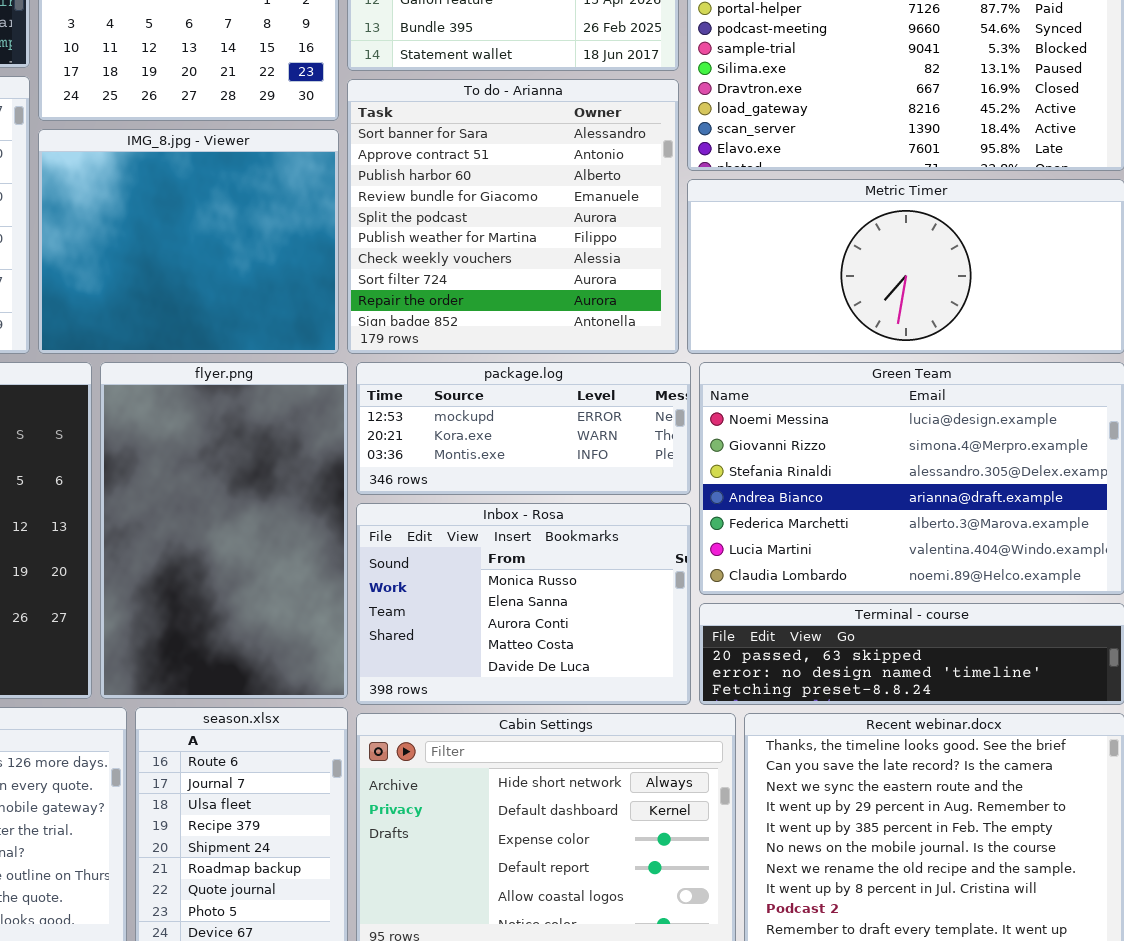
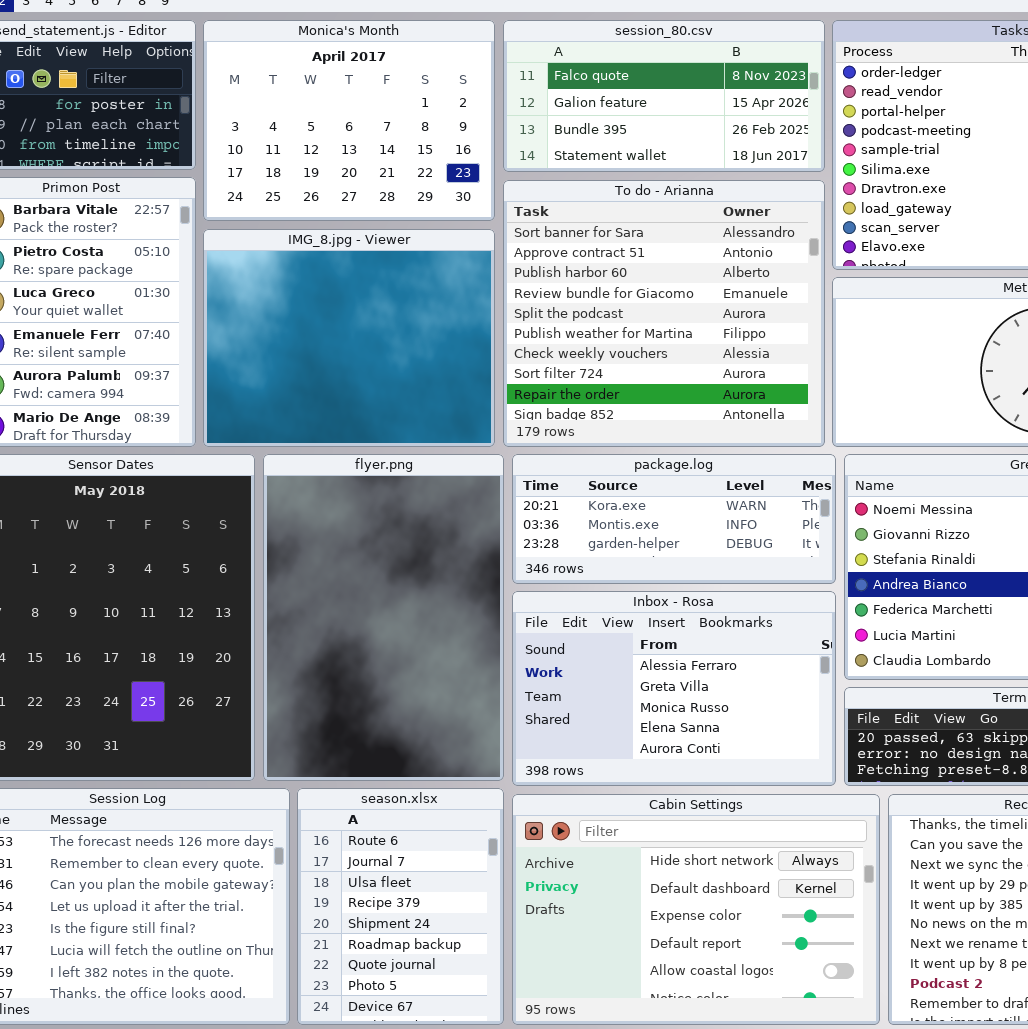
package.log: [356,362,691,495] -> [512,454,836,584], scrolled down 1 row
Inbox - Rosa: [356,503,691,705] -> [512,591,836,786], scrolled up 2 rows

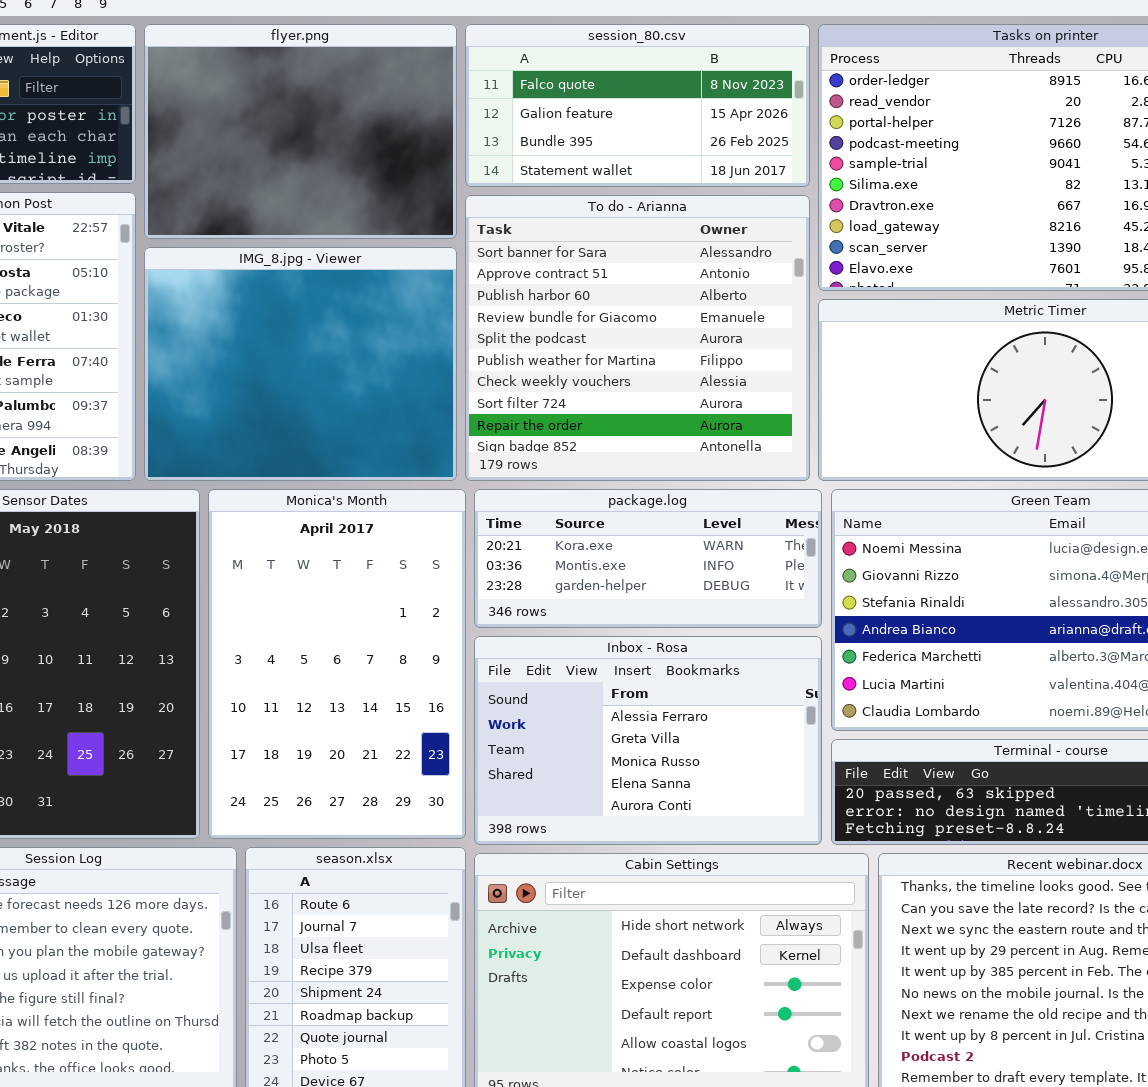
Monica's Month: [203,20,495,221] -> [208,489,466,839], moved, resized
flyer.png: [263,454,504,781] -> [144,24,457,239], moved, resized

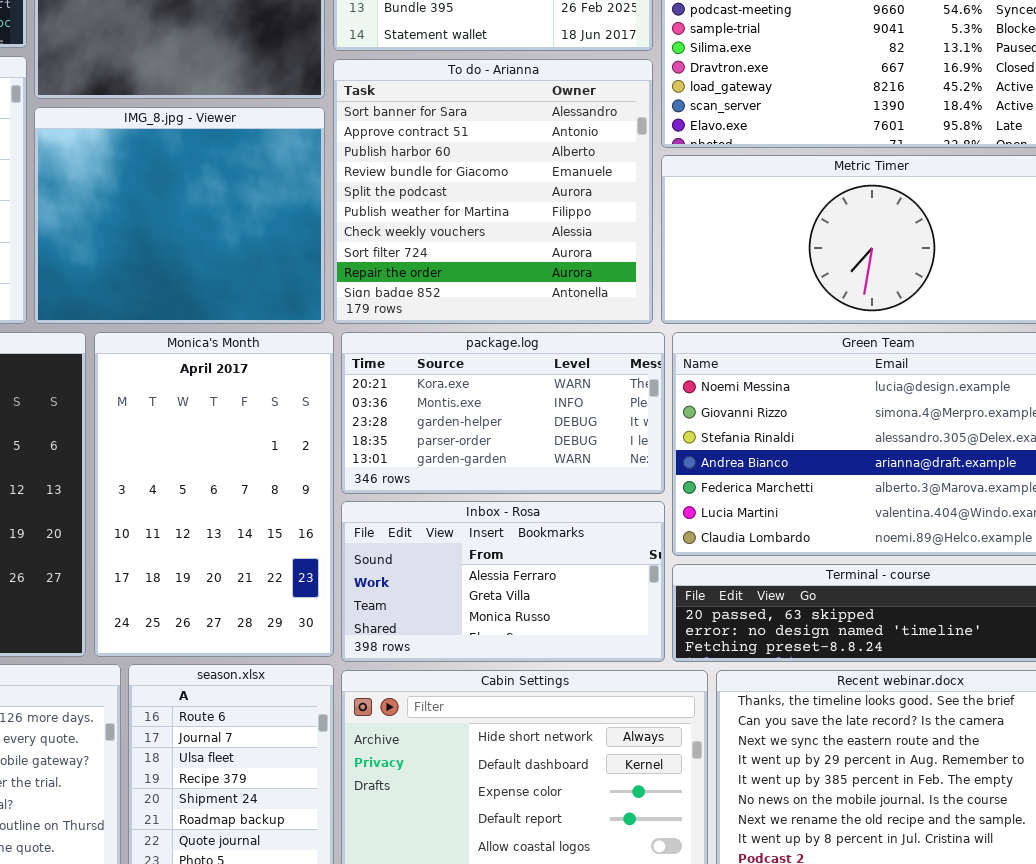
package.log: [474,489,822,628] -> [341,332,665,494], resized
Inbox - Rosa: [474,636,822,845] -> [341,501,665,662], resized

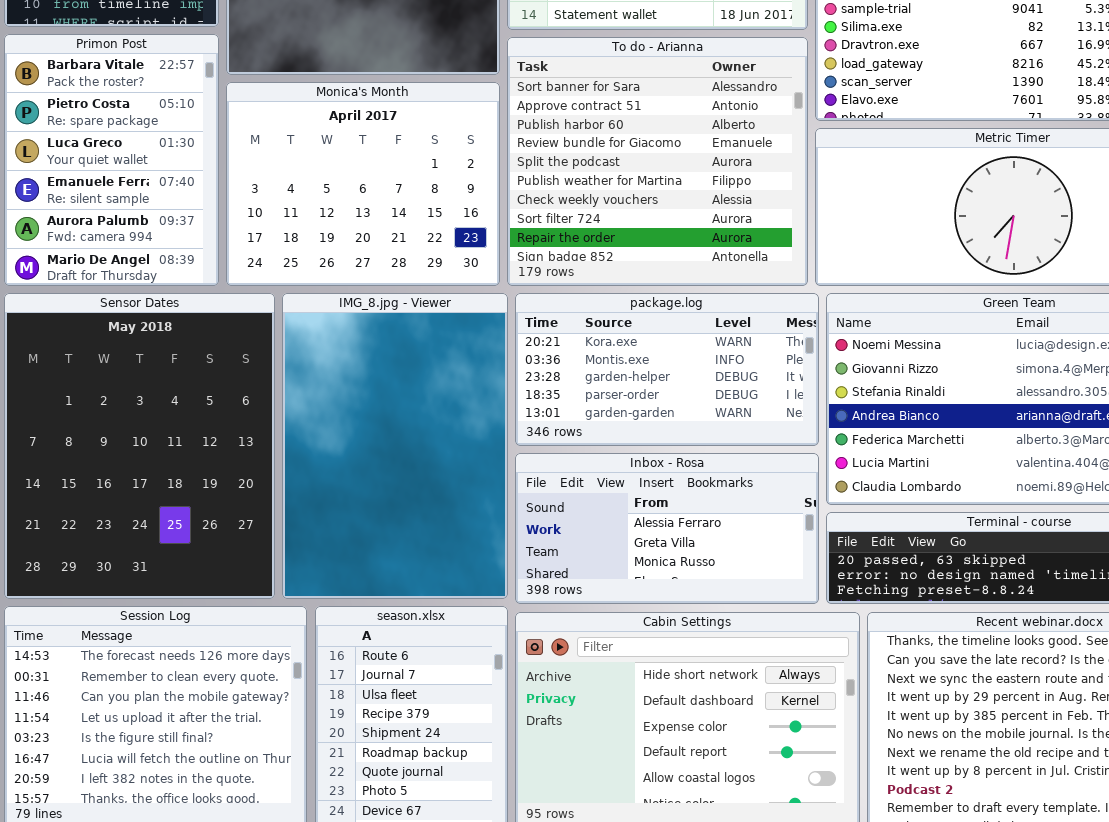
IMG_8.jpg - Viewer: [34,107,325,324] -> [282,293,508,599], moved, resized
Monica's Month: [94,332,334,657] -> [226,82,500,286], moved, resized

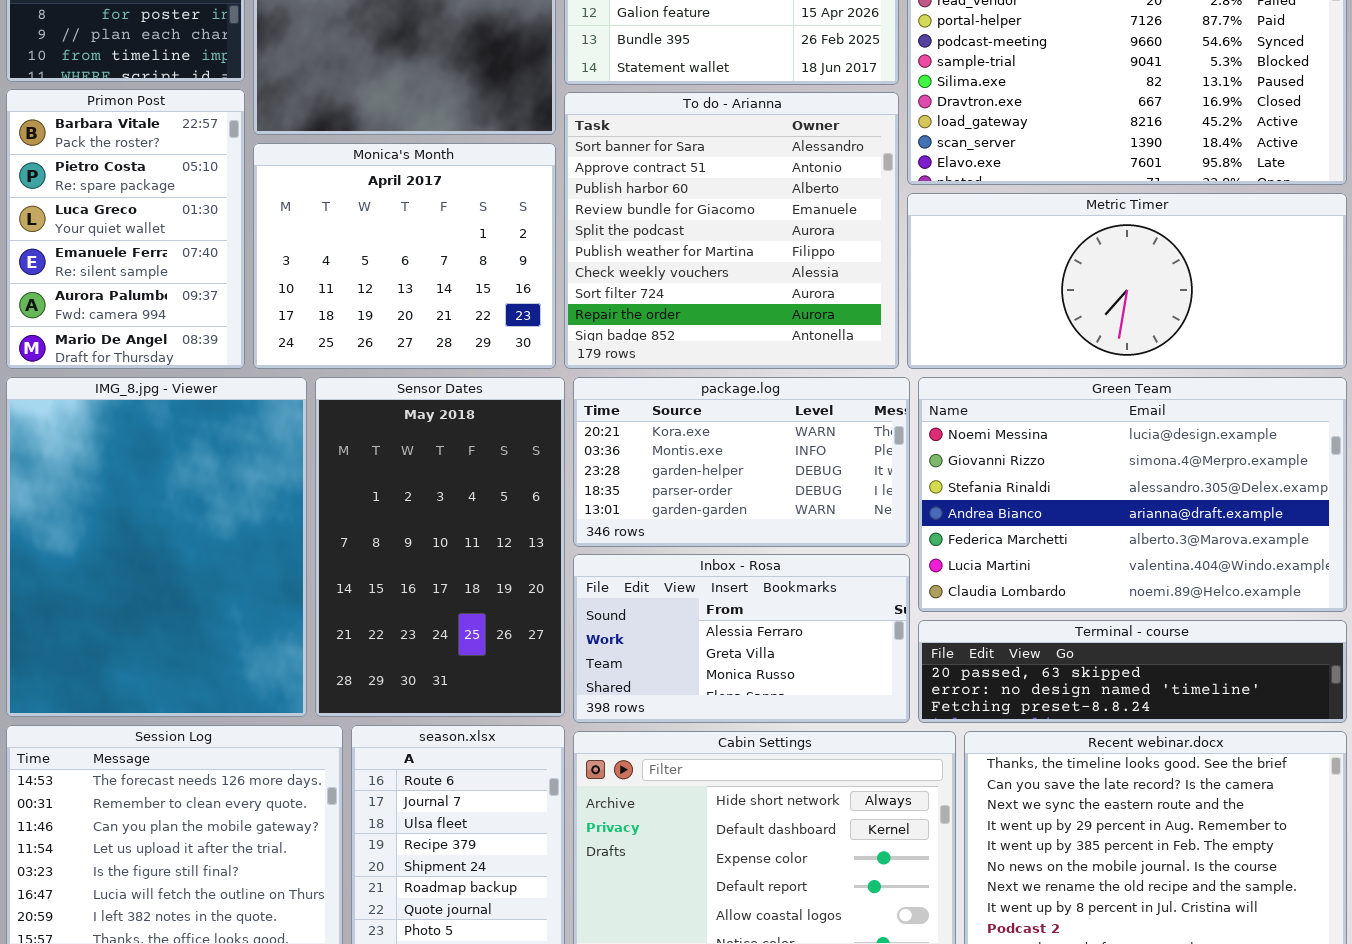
Sensor Dates: [4,293,275,599] -> [315,377,565,717], moved, resized
IMG_8.jpg - Viewer: [282,293,508,599] -> [6,377,307,717], moved, resized

